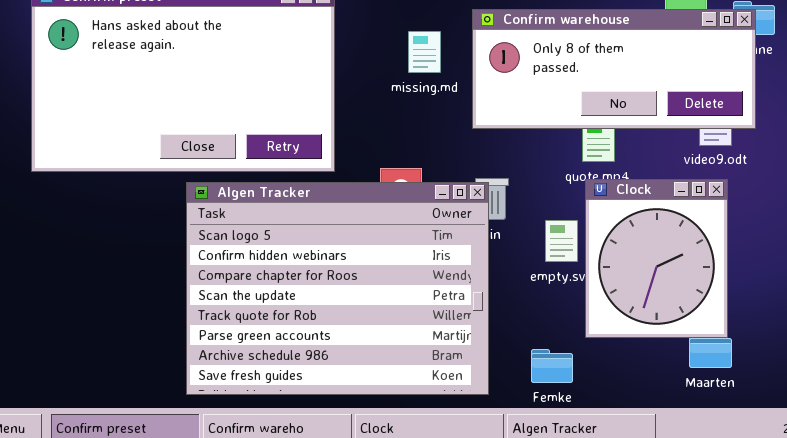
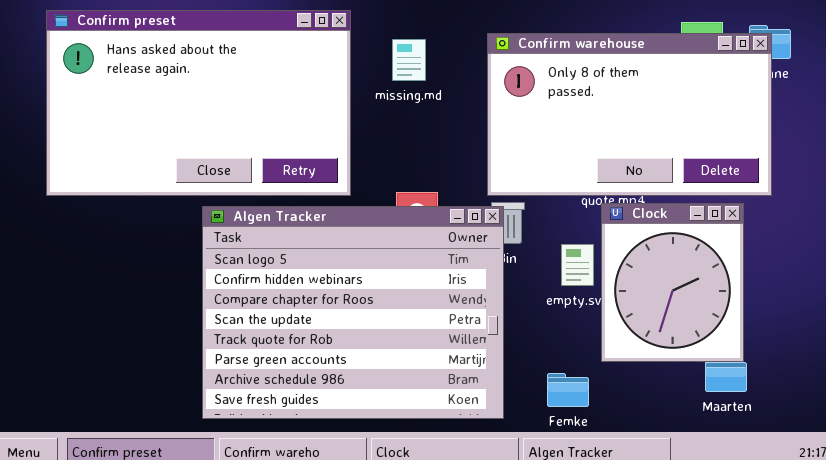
Confirm warehouse: [472,9,756,129] -> [487,33,772,196], resized
missing.md: [408,31,441,73] -> [392,39,426,81], moved

